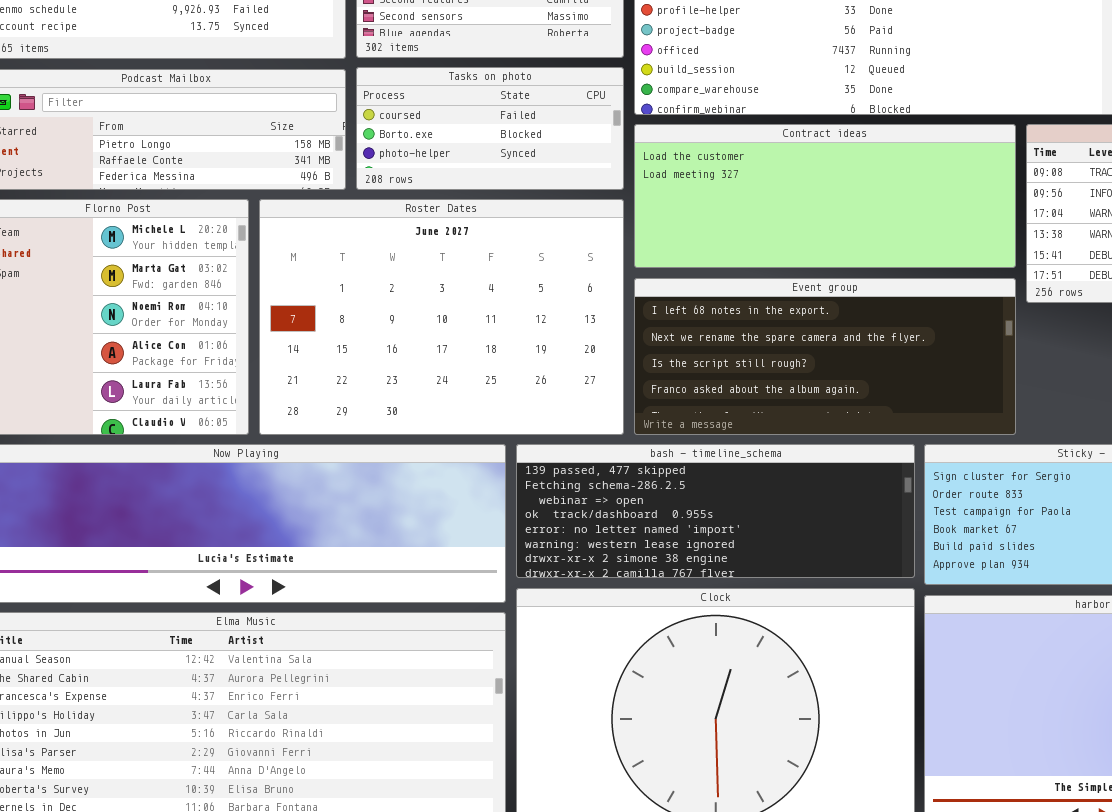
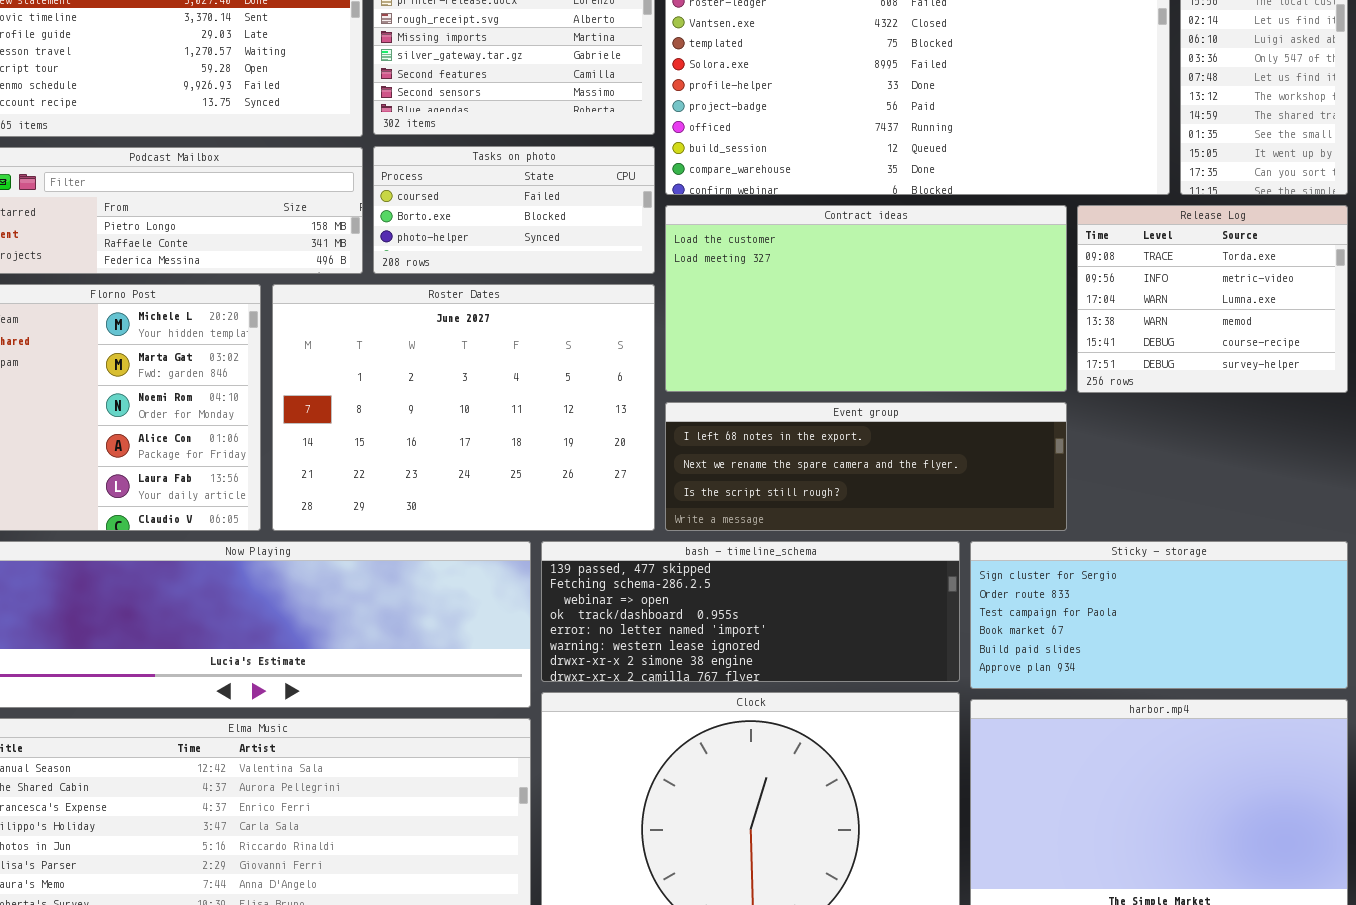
Contract ideas: [634,124,1016,268] -> [665,205,1067,392], resized
Event group: [634,278,1016,435] -> [665,402,1067,531], resized

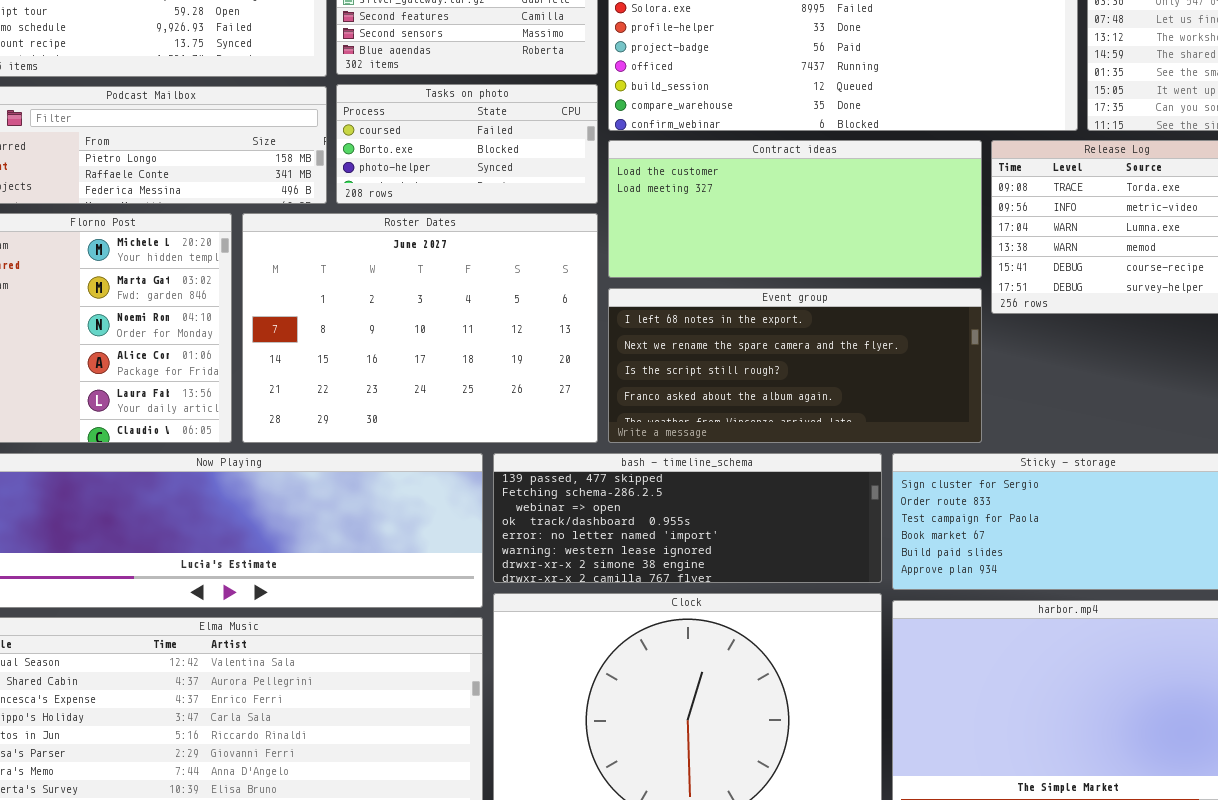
Contract ideas: [665,205,1067,392] -> [608,140,982,278], resized
Event group: [665,402,1067,531] -> [608,288,982,443], resized

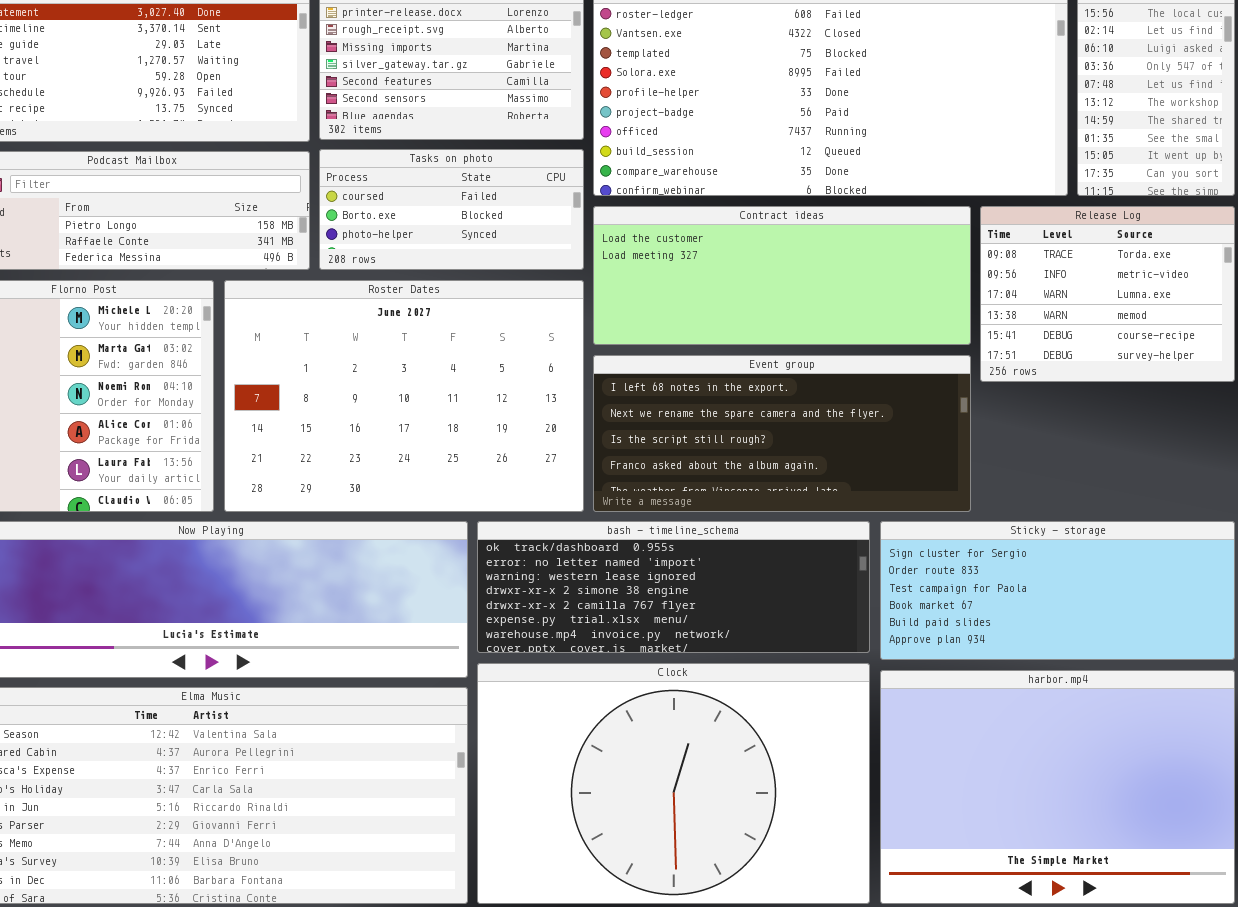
bash - timeline_schema: [493,453,882,583] -> [477,521,870,653], scrolled down 3 rows

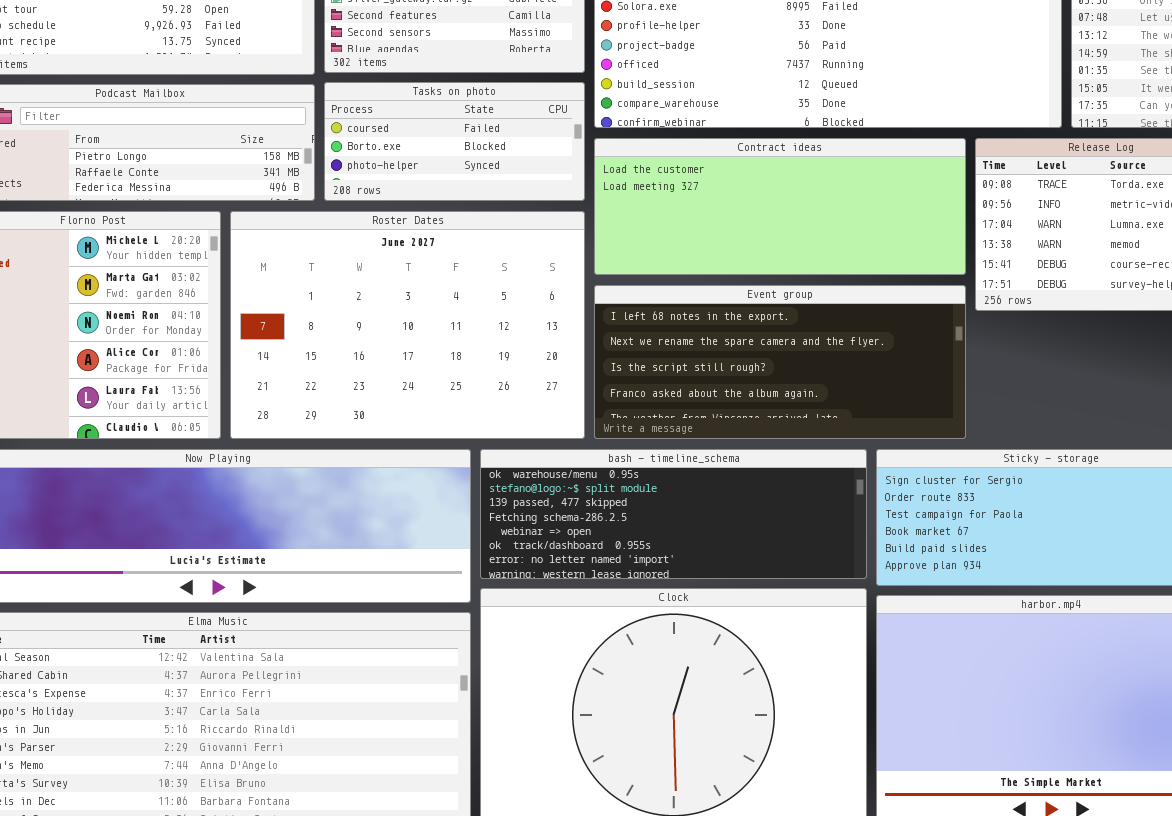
bash - timeline_schema: [477,521,870,653] -> [480,449,867,579], scrolled up 5 rows

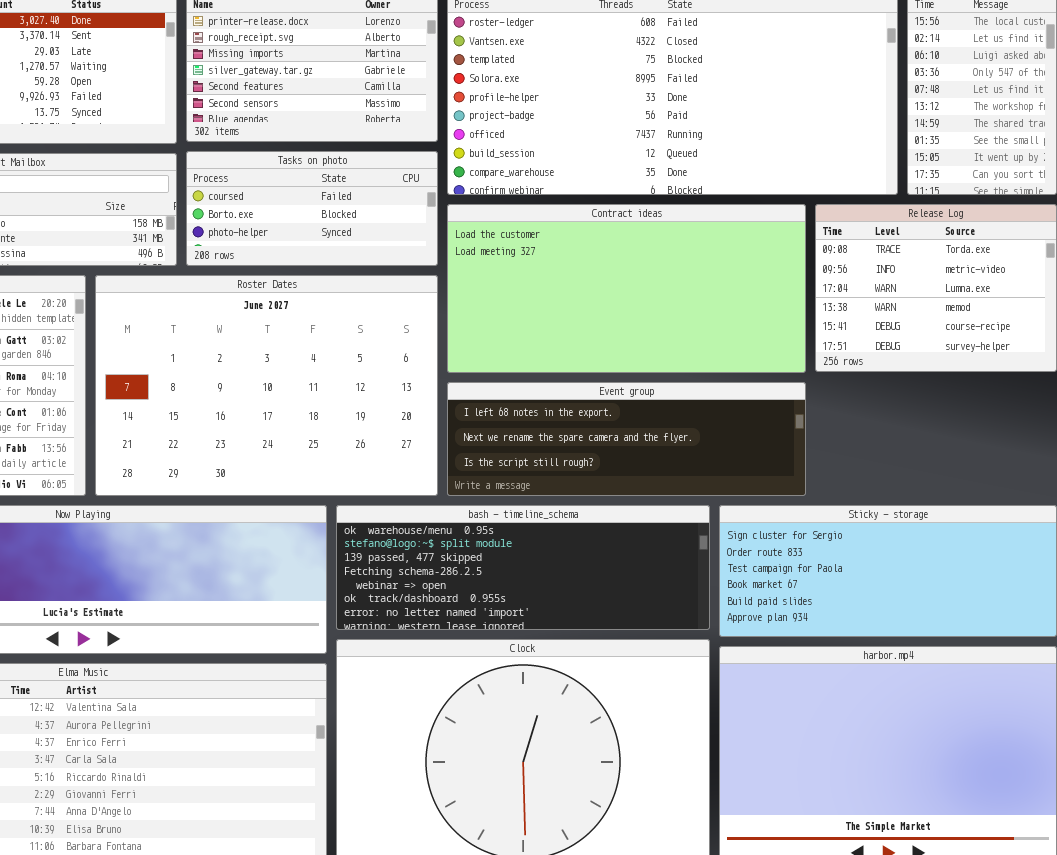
Contract ideas: [594,138,966,275] -> [447,204,806,373], resized
Event group: [594,285,966,439] -> [447,382,806,496], resized

